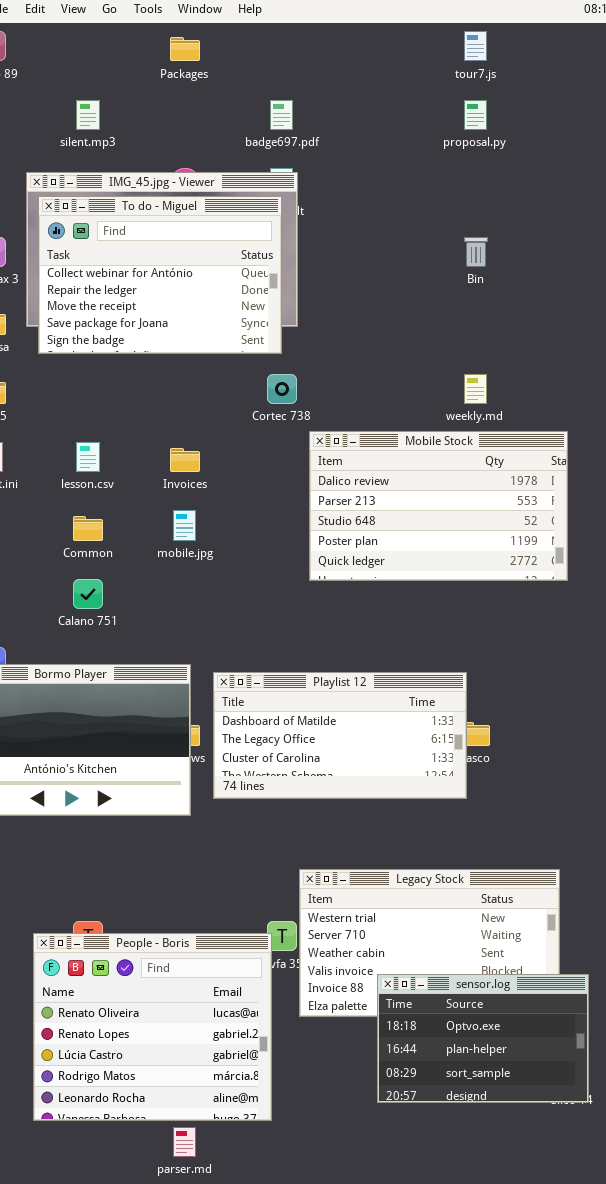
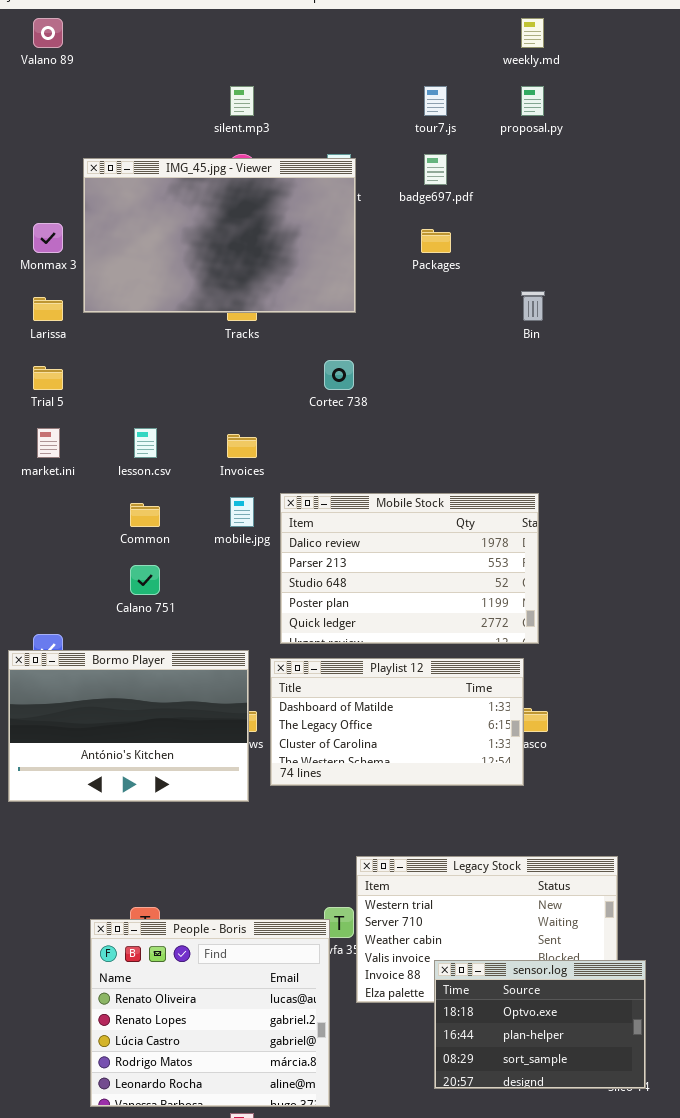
tour7.js: [464,31,487,61] -> [424,86,447,116], moved
Packages: [170,37,200,61] -> [421,229,451,253], moved
silent.mp3: [76,100,100,130] -> [230,86,254,116], moved
badge697.pdf: [270,100,293,130] -> [424,154,447,185], moved
To do - Miguel: [38,196,282,354] -> none, closed
Bin: [464,237,488,267] -> [521,291,545,321], moved
weekly.md: [464,374,487,404] -> [521,18,544,48], moved
Mobile Stock: [309,431,568,581] -> [280,493,539,644], moved

